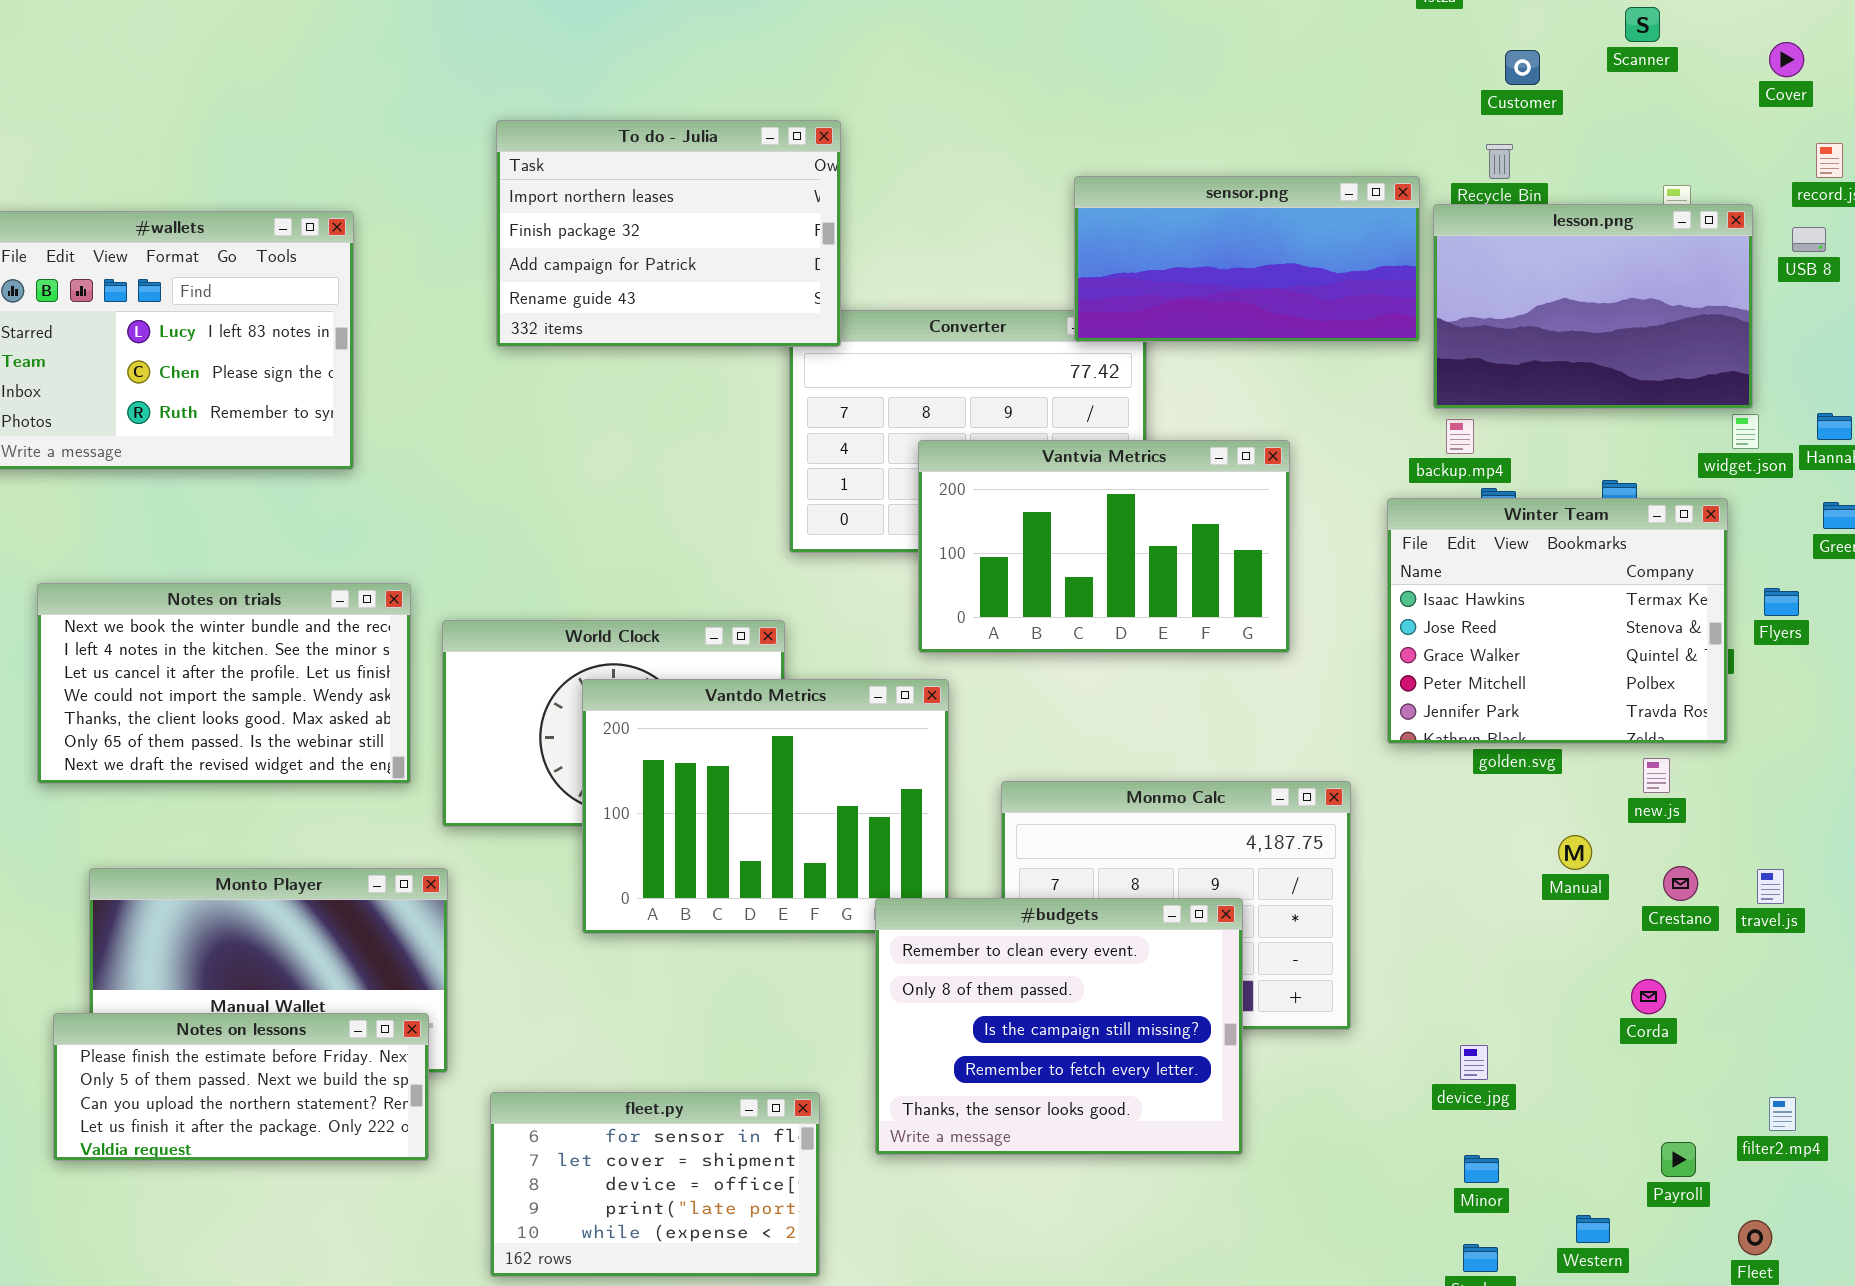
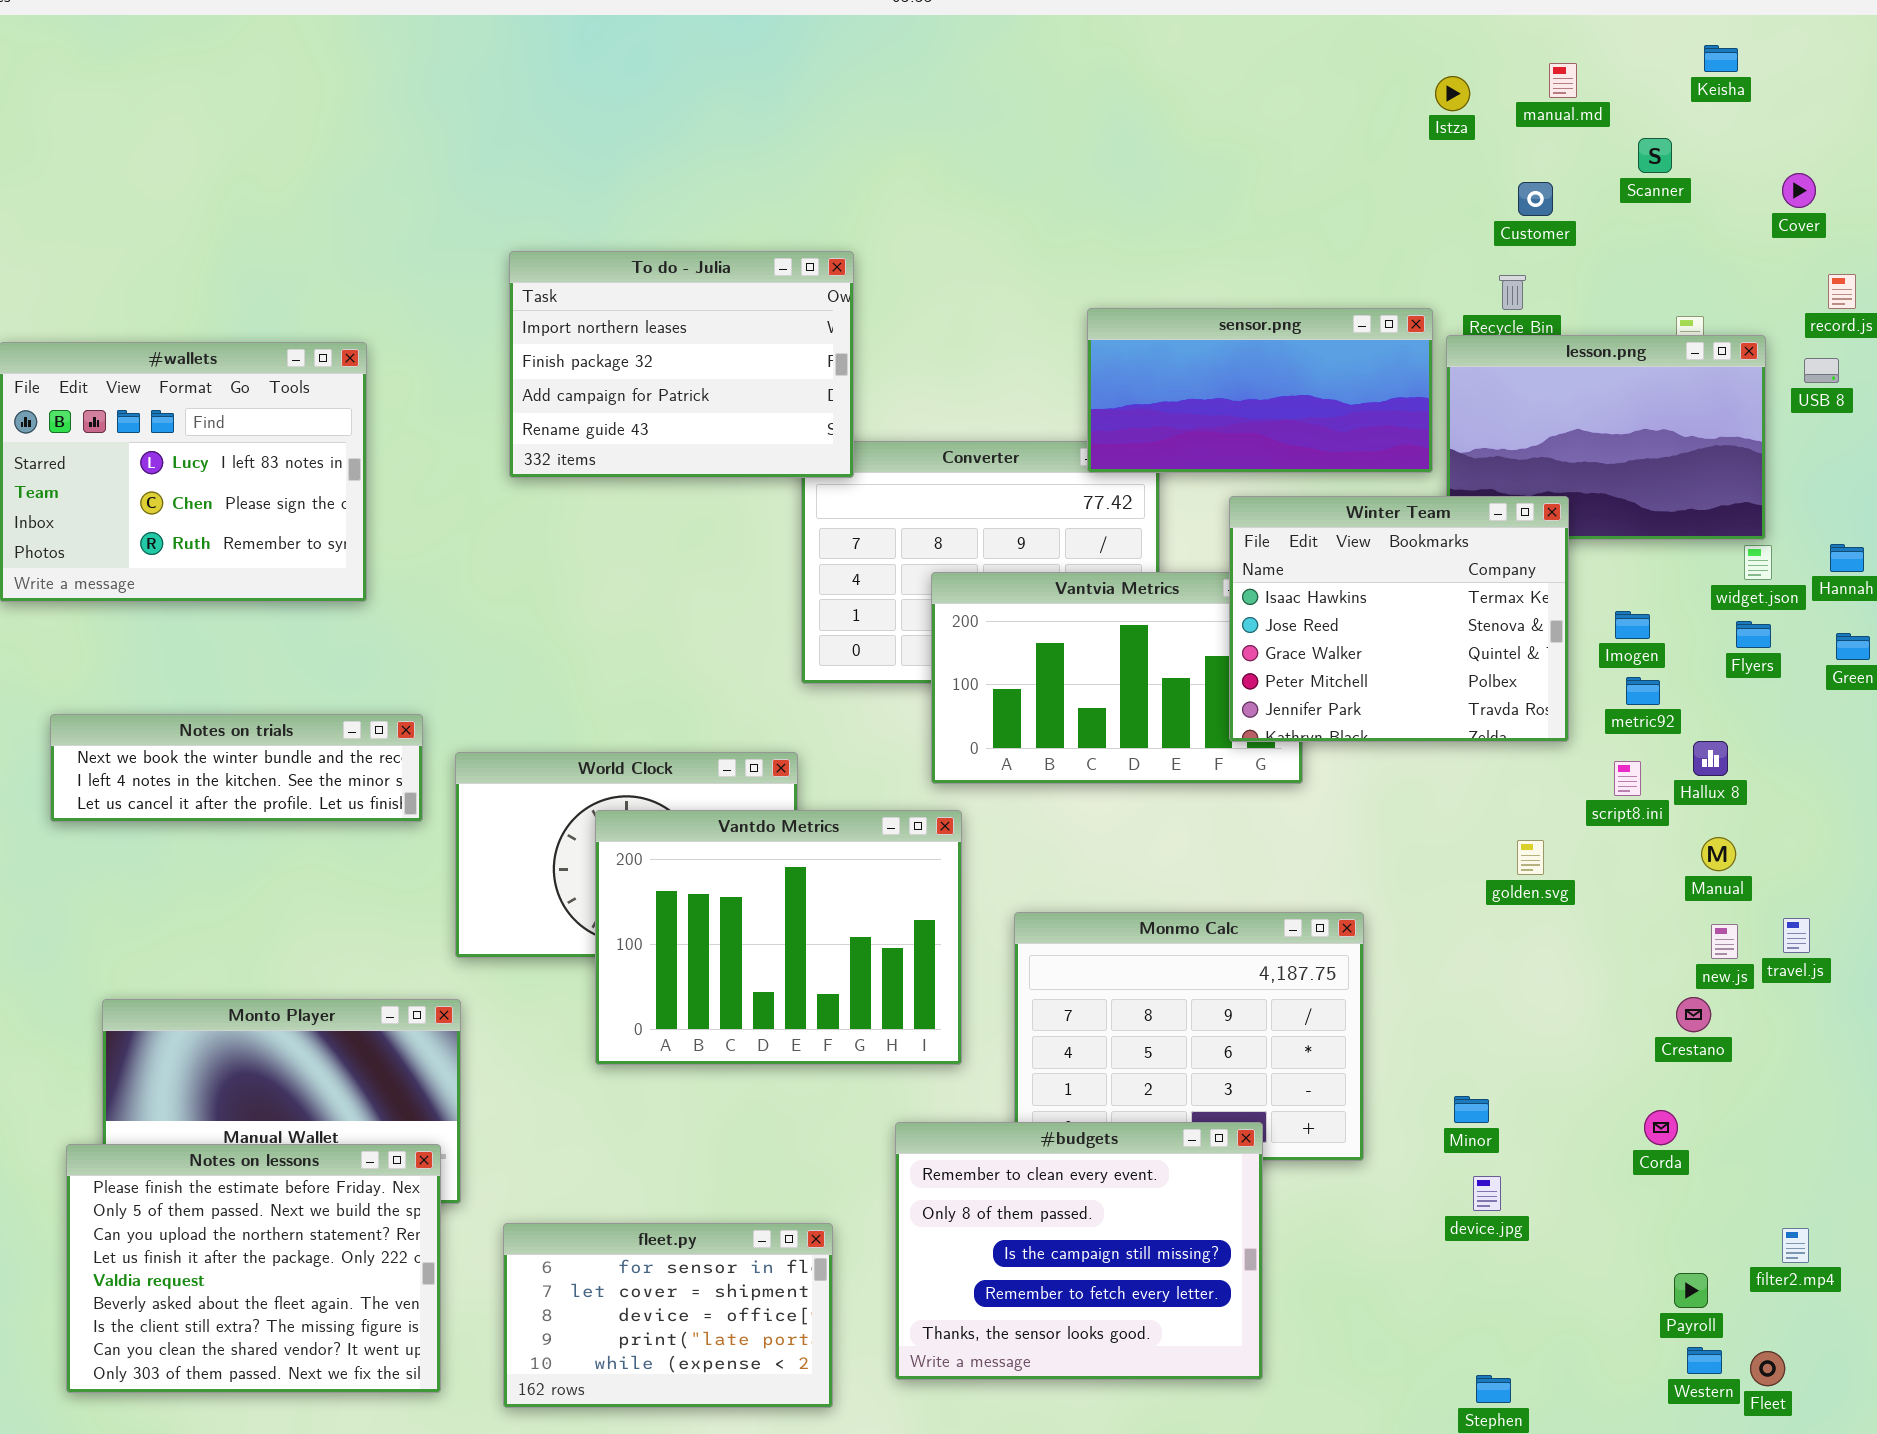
Winter Team: [1387,498,1728,744] -> [1229,496,1569,742], moved
Notes on trials: [37,583,411,784] -> [50,714,423,822], resized
Flyers: [1764,588,1799,616] -> [1736,621,1771,648], moved
new.js: [1643,758,1670,793] -> [1711,924,1738,959], moved
Manual: [1558,835,1592,870] -> [1701,837,1736,871], moved
travel.js: [1757,869,1784,904] -> [1783,918,1810,953], moved
#budgets: [875,898,1243,1155] -> [895,1122,1263,1380], moved
Notes on lessons: [53,1013,429,1161] -> [66,1144,441,1393], resized
Minor: [1464,1155,1499,1183] -> [1454,1096,1489,1123], moved
Western: [1576,1215,1610,1243] -> [1687,1347,1722,1374], moved

